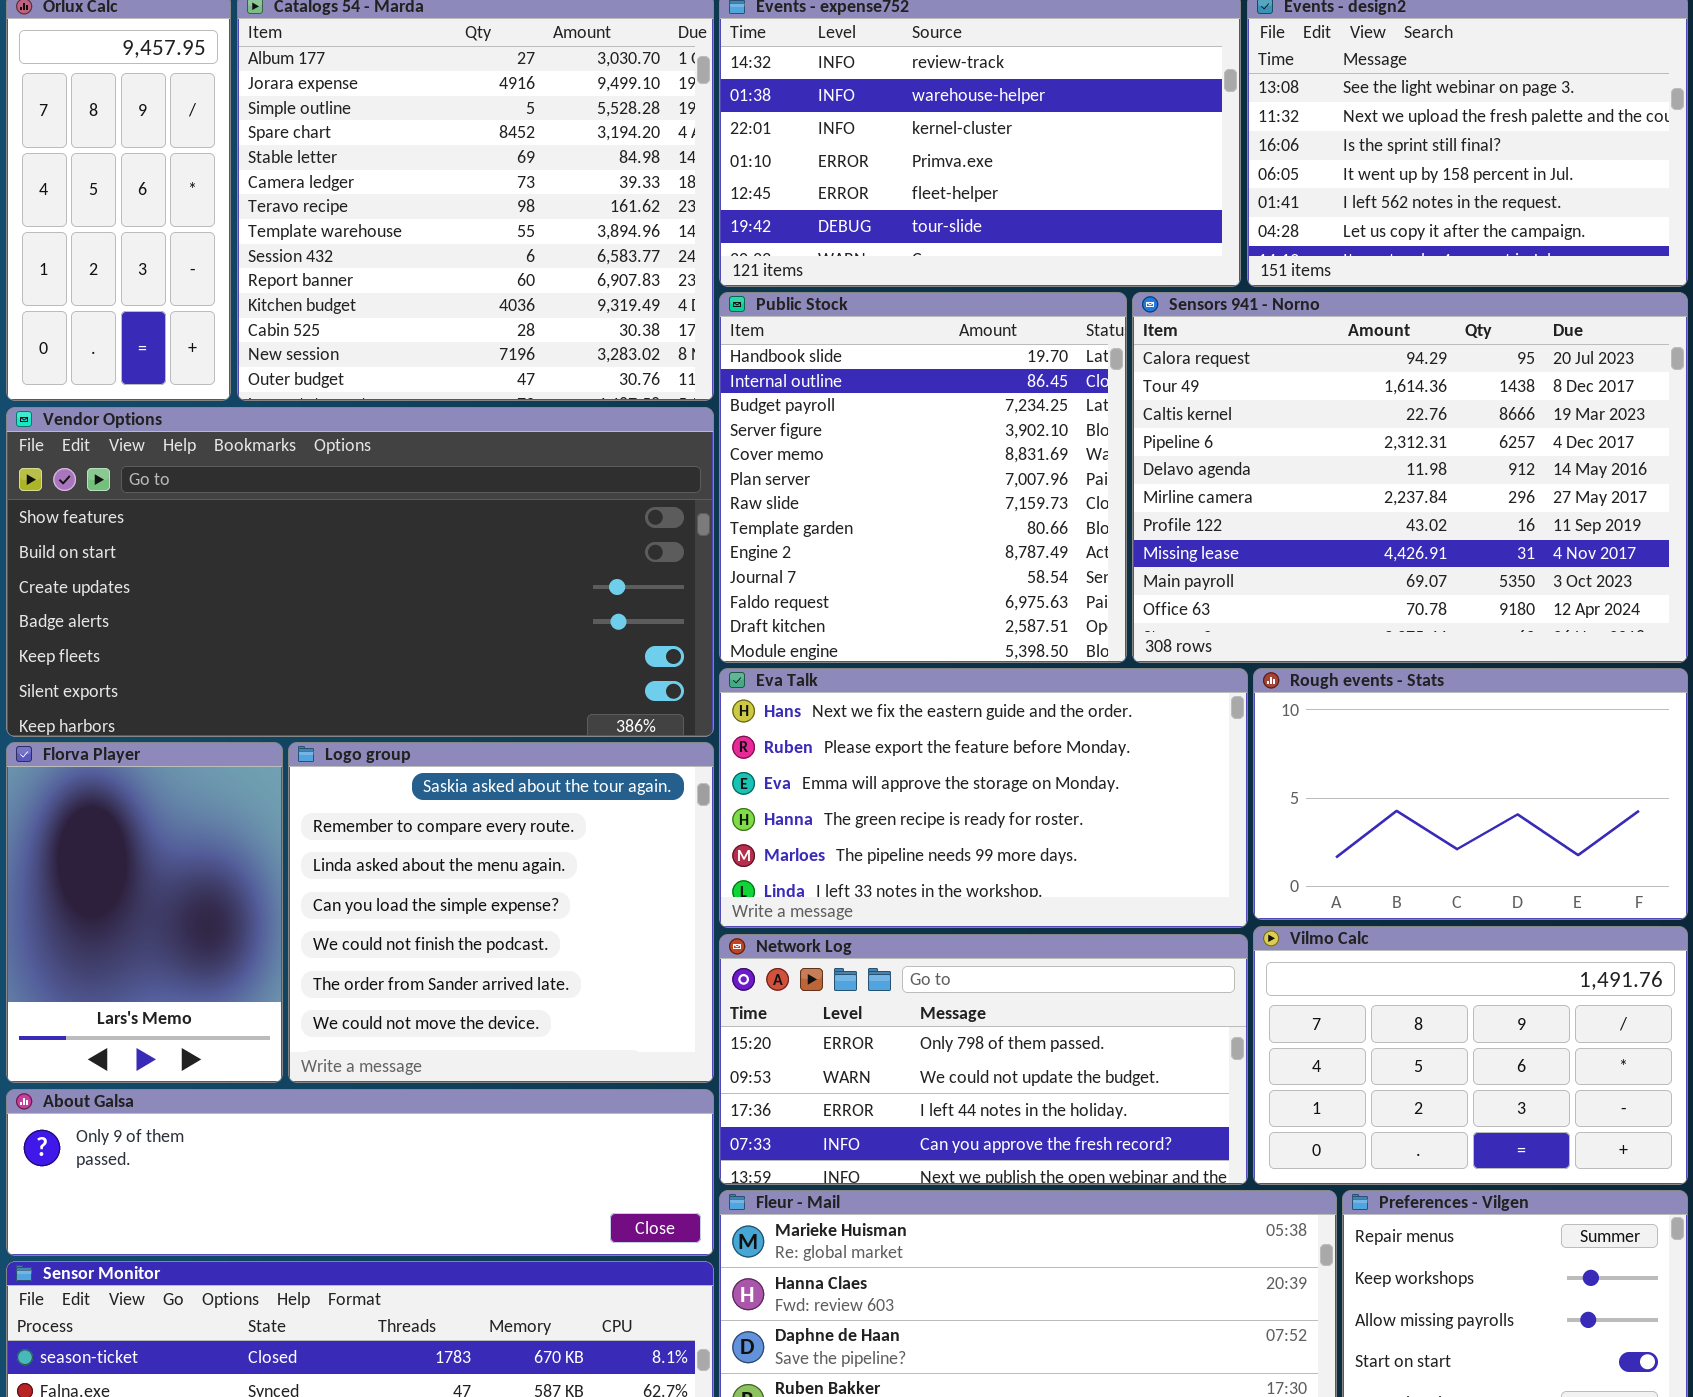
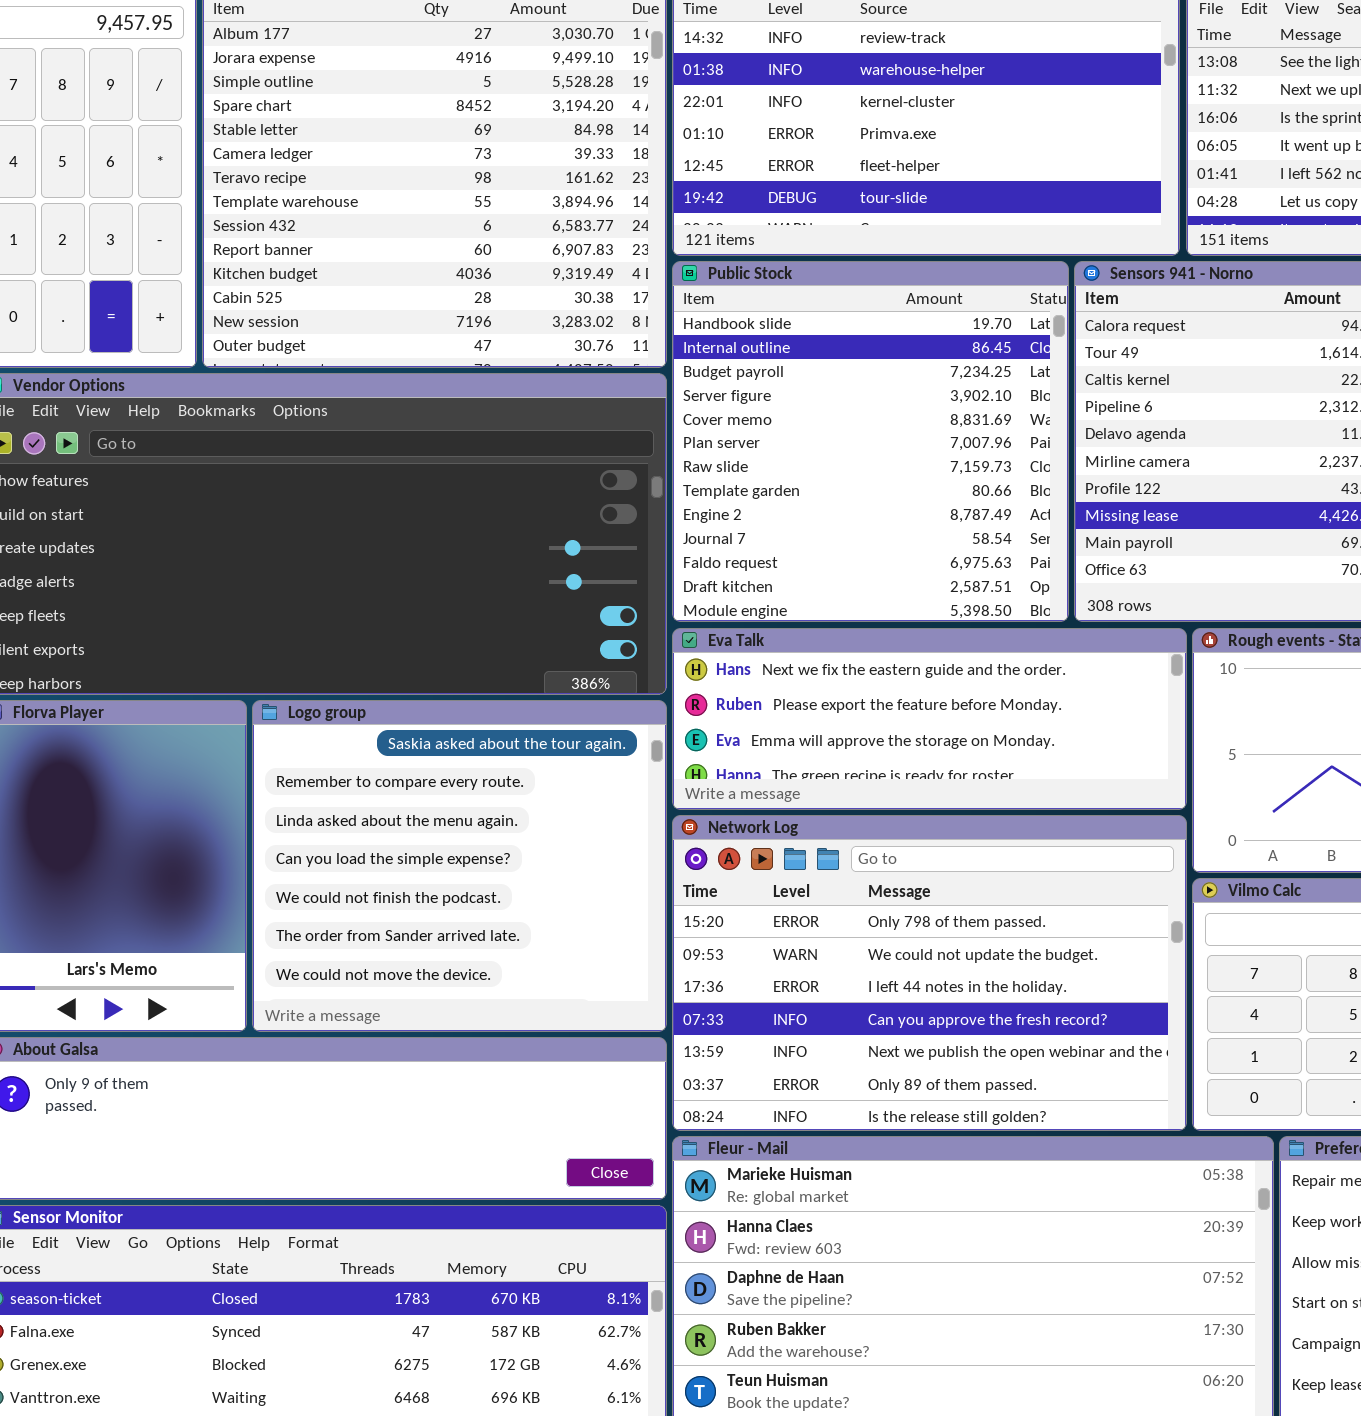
Eva Talk: [719,668,1248,928] -> [672,628,1187,810], resized
Network Log: [719,934,1248,1185] -> [672,815,1187,1131], resized

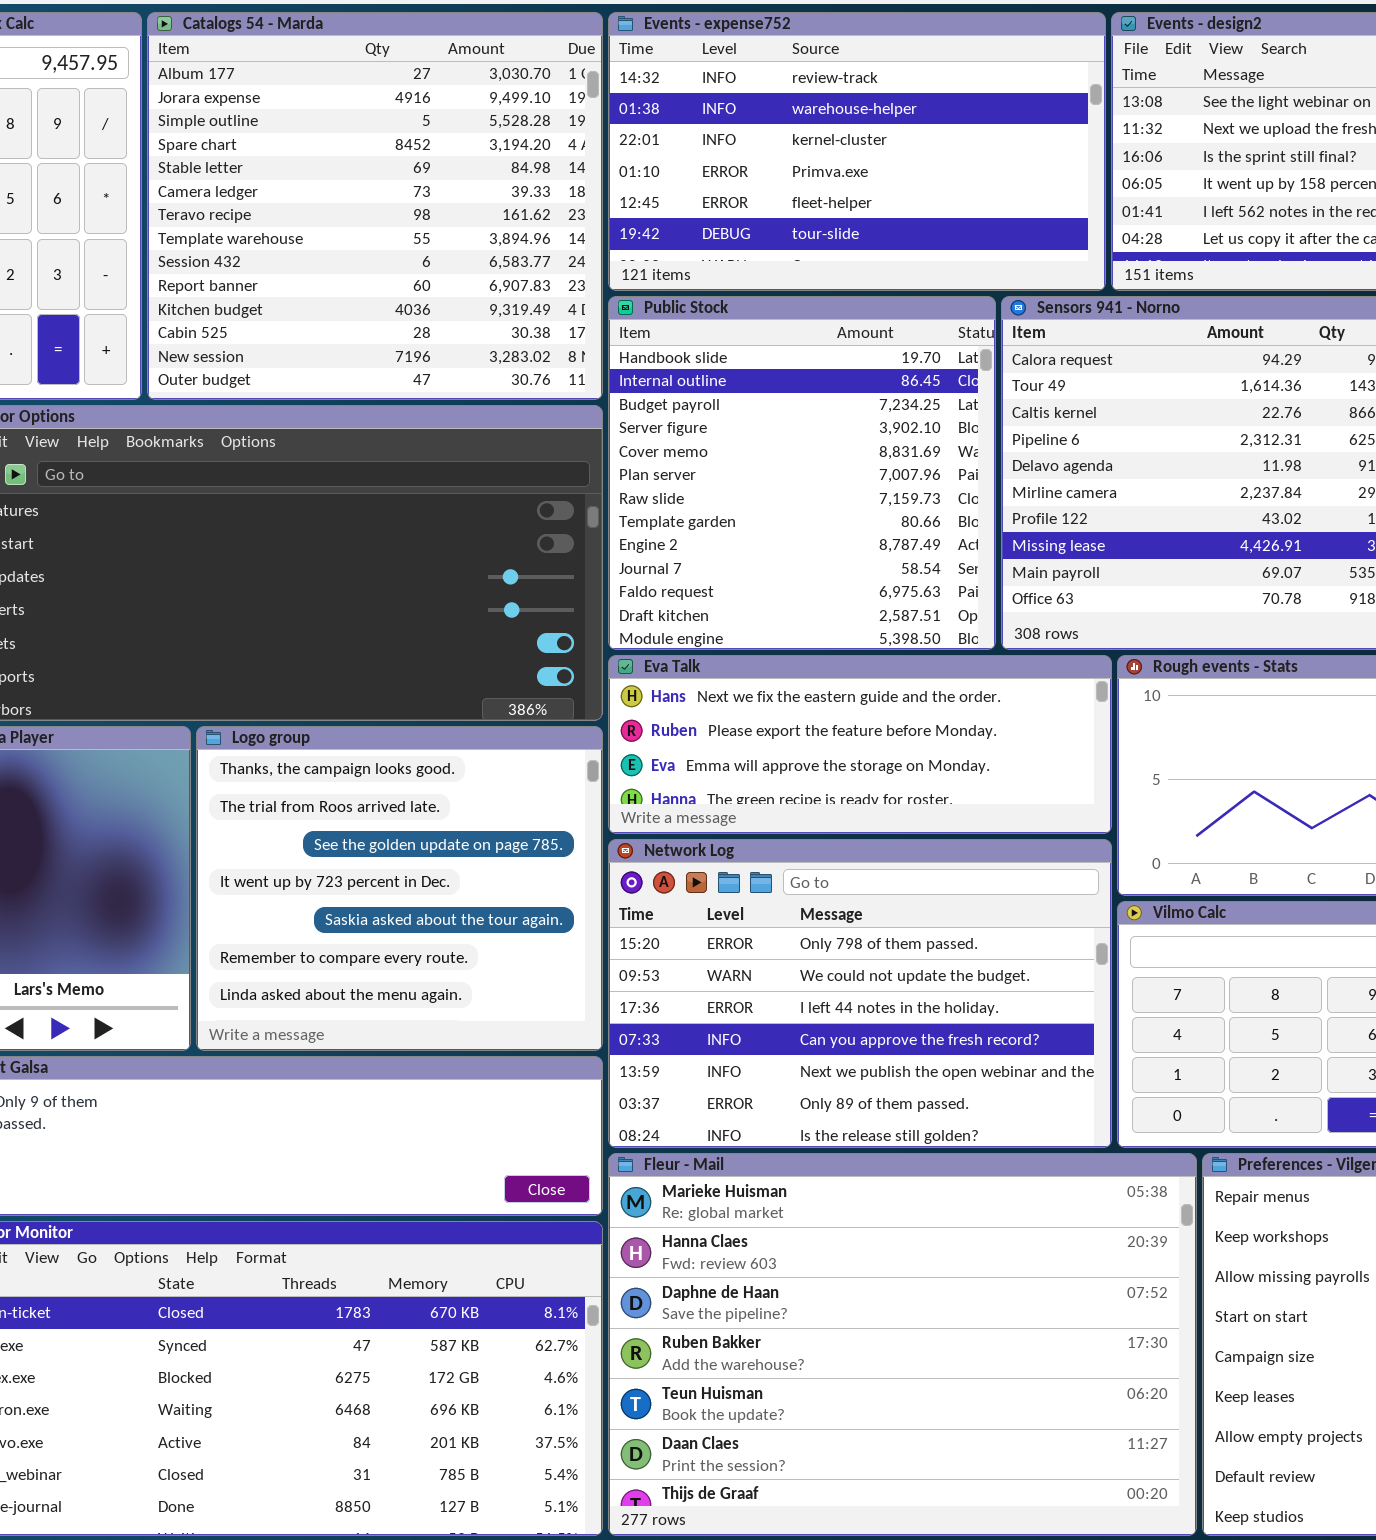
Logo group: [252,700,667,1032] -> [196,726,603,1051], scrolled up 4 rows

